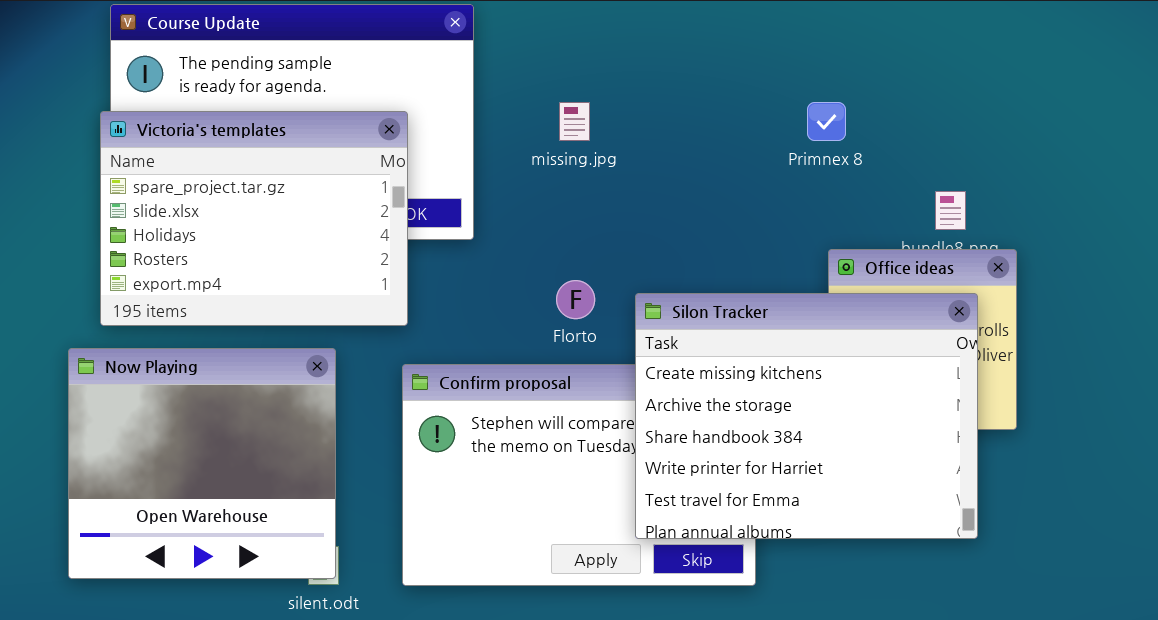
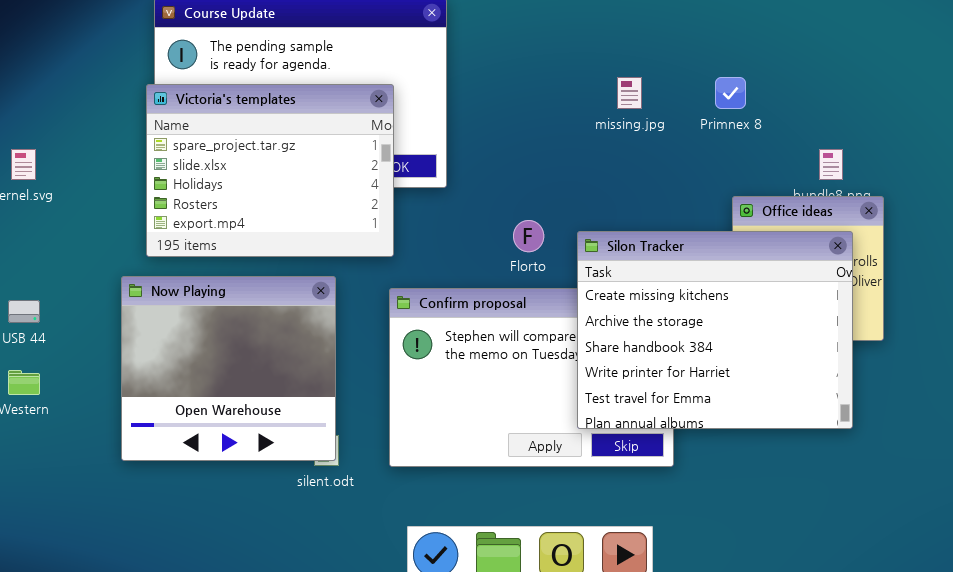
missing.jpg: [559,102,590,141] -> [617,77,642,109], moved

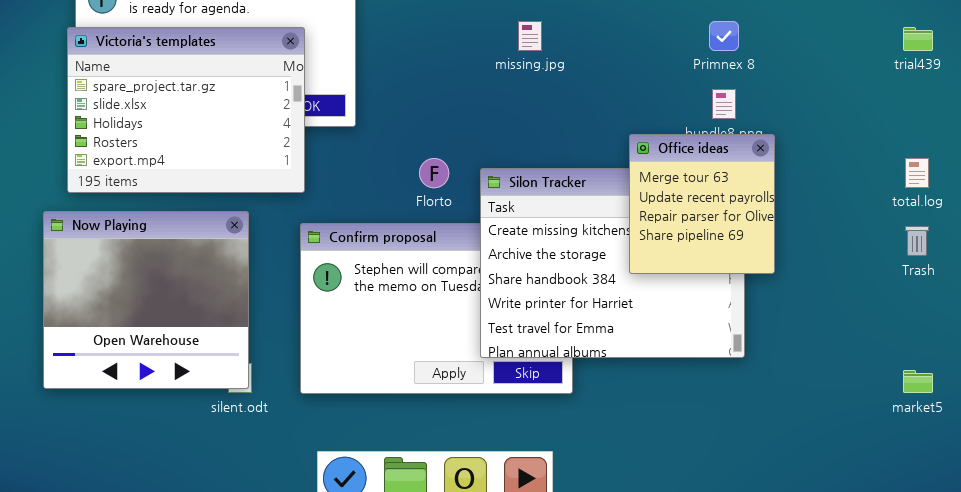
Primnex 8: [715,77,746,109] -> [709,21,739,51], moved
Office ideas: [732,196,884,341] -> [629,134,775,274], raised

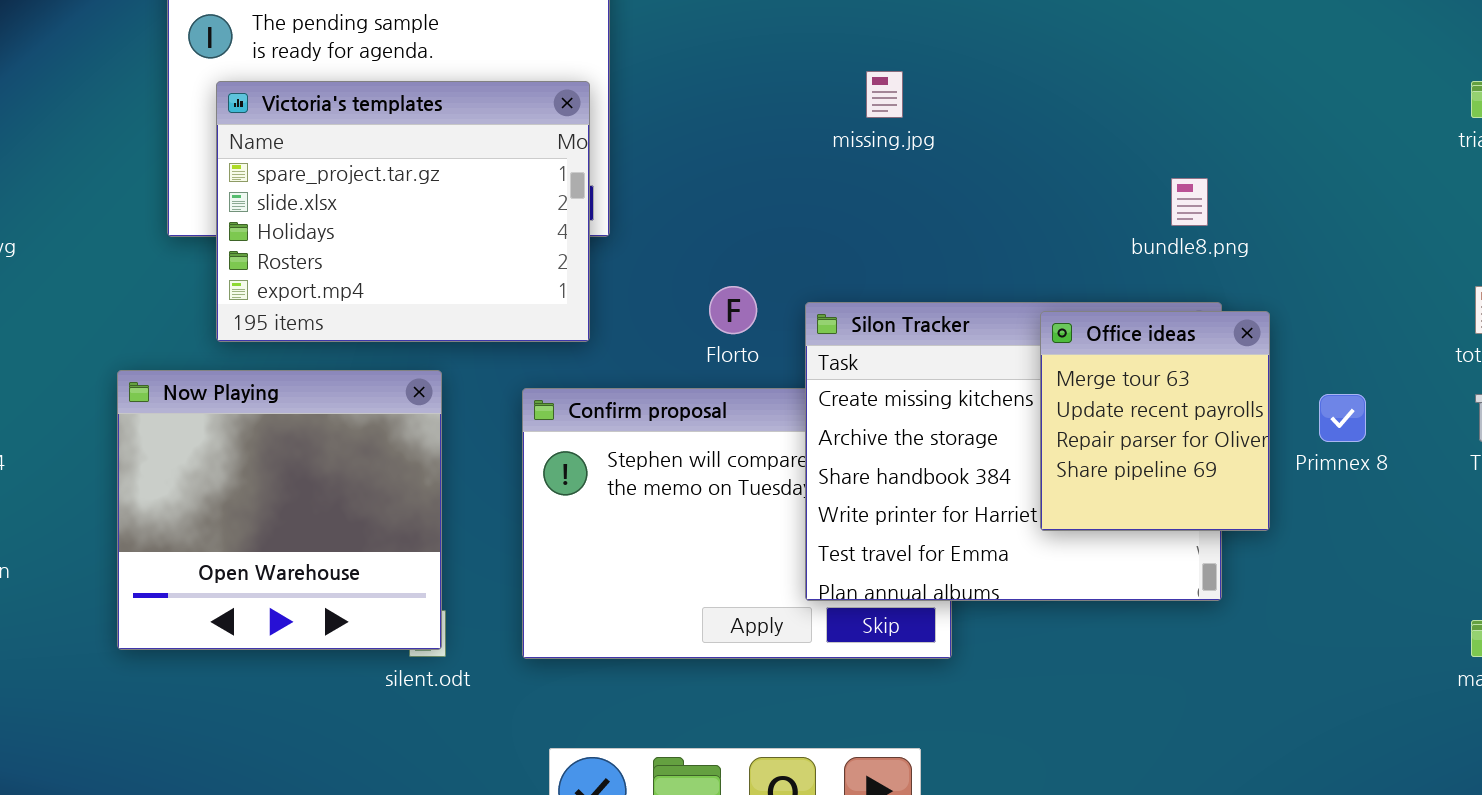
Primnex 8: [709,21,739,51] -> [1319,394,1366,442], moved
Victoria's templates: [67,27,305,193] -> [216,81,590,342], moved
Office ideas: [629,134,775,274] -> [1040,311,1270,531], moved

